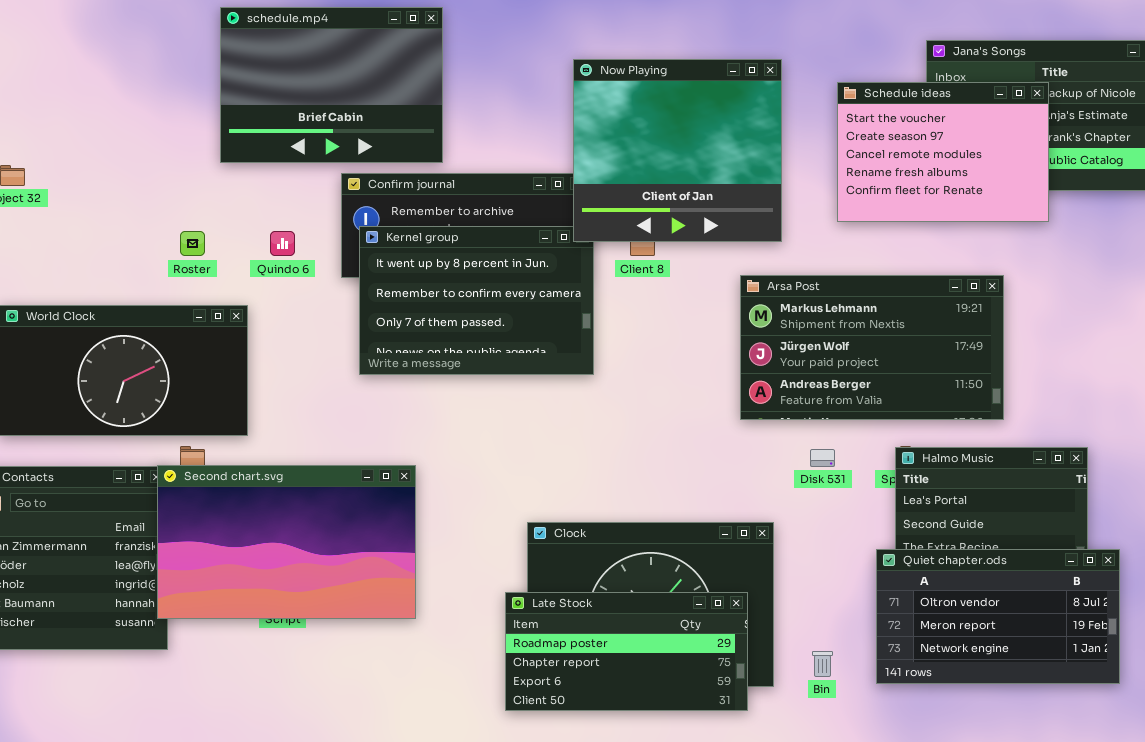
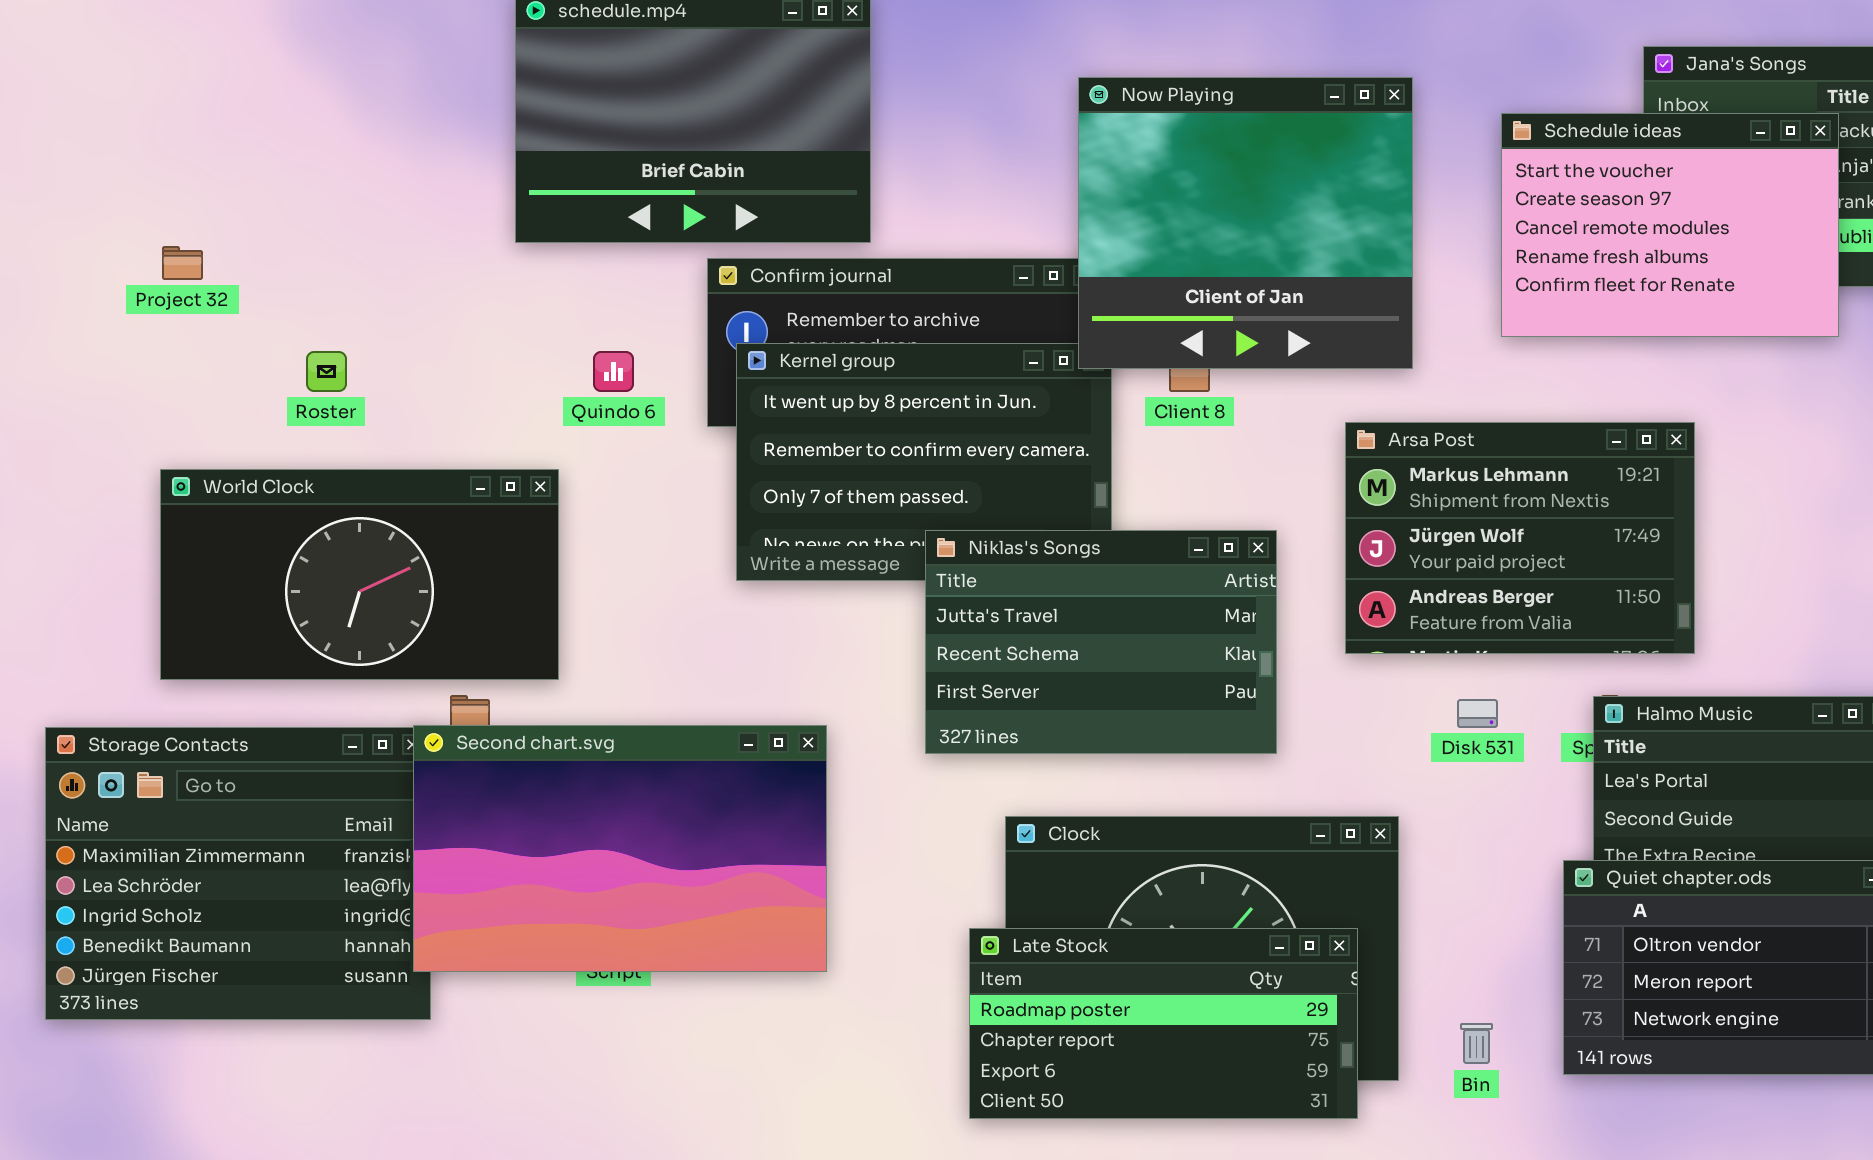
Roster: [180,231,205,256] -> [306,351,347,392], moved
Arsa Post: [740,275,1004,420] -> [1345,422,1695,654], resized
Niklas's Songs: none -> [925,530,1277,754], opened

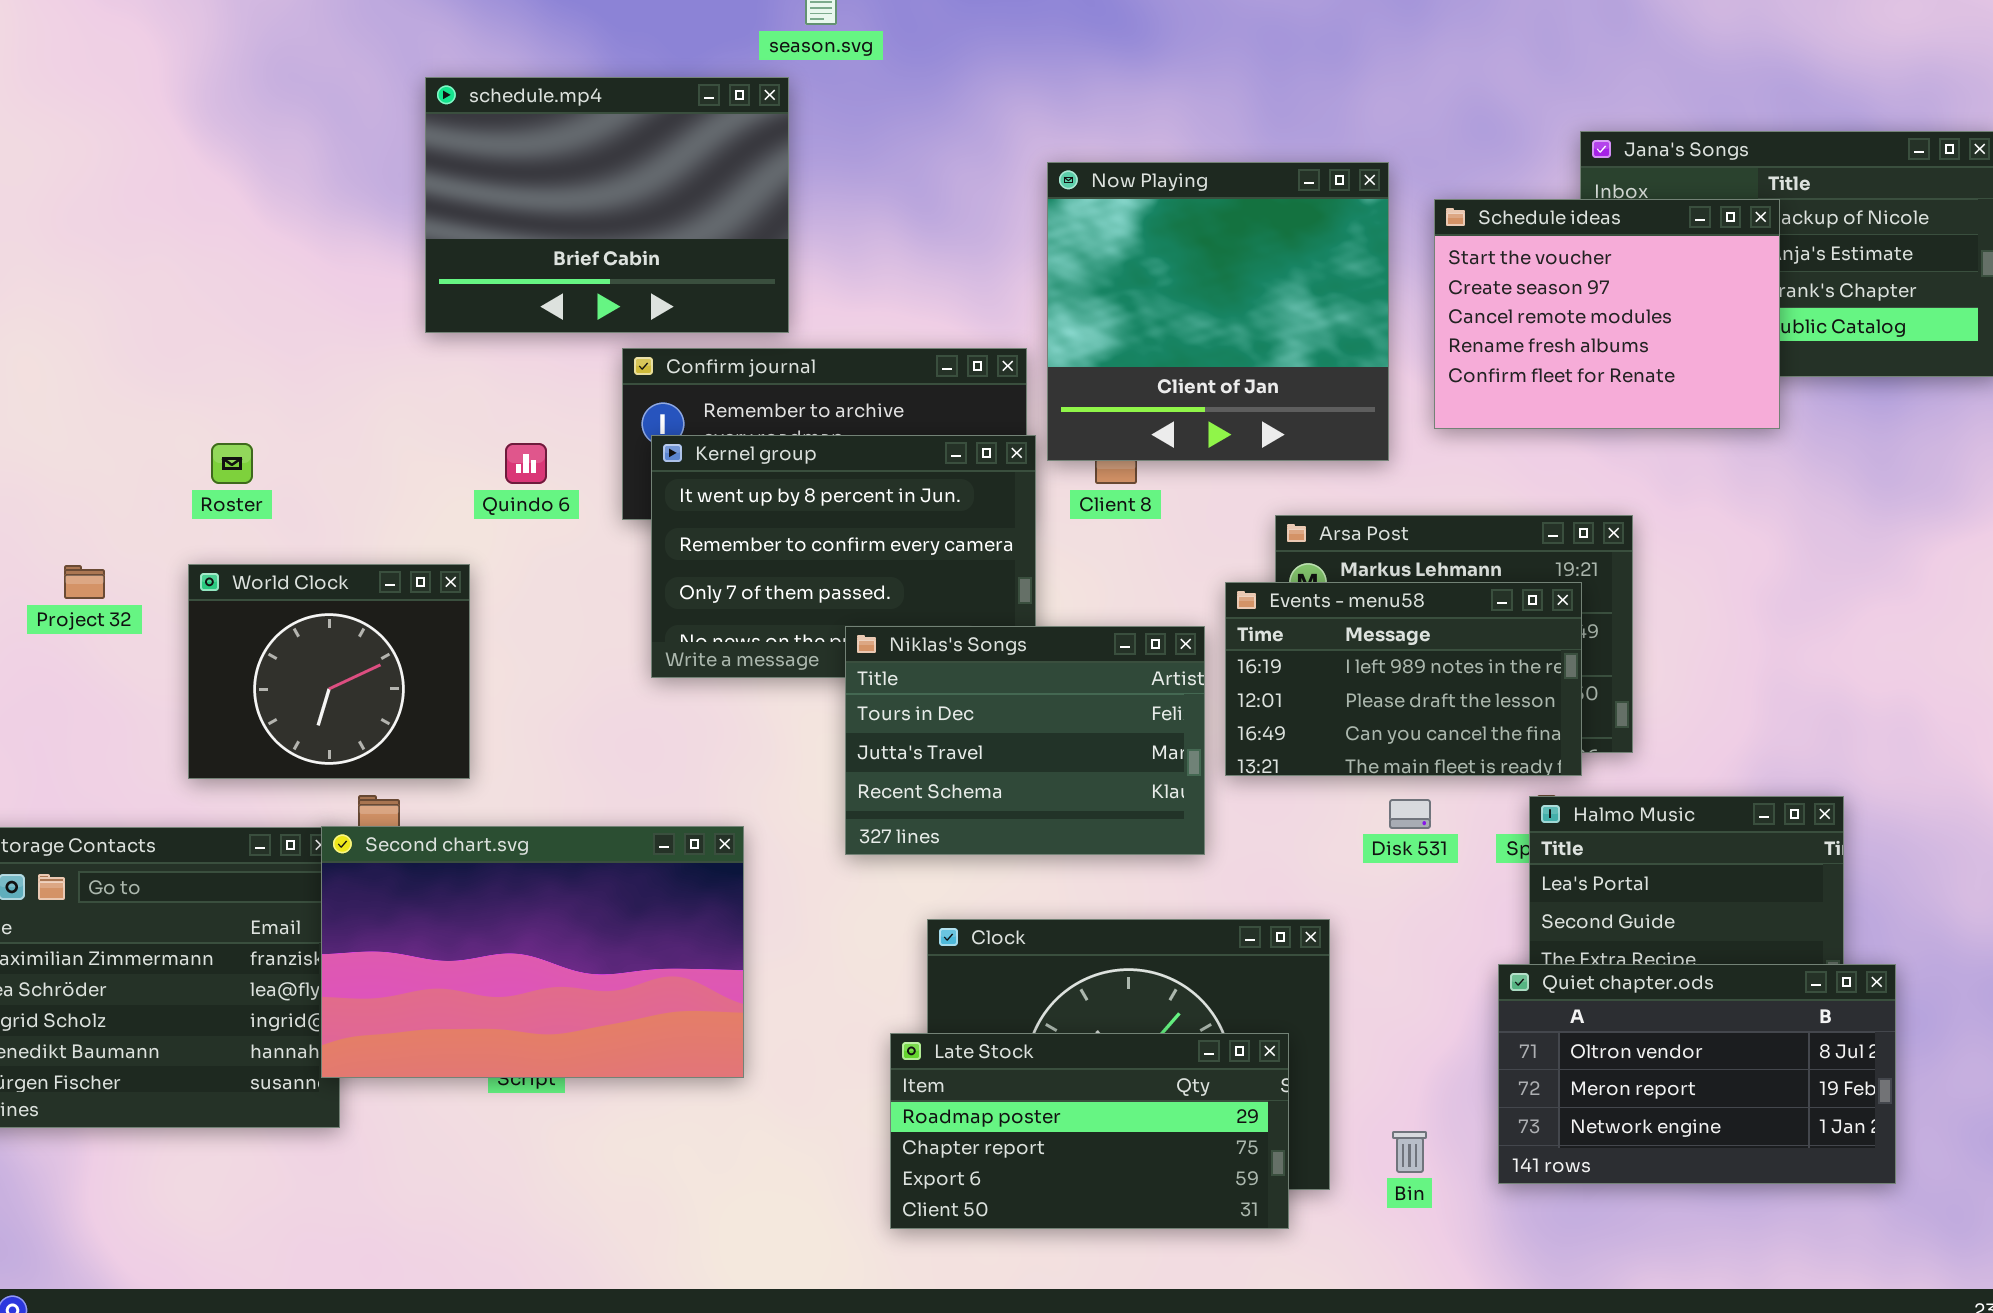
Now Playing: [1078,77,1413,369] -> [1047,162,1389,461], moved
Project 32: [162,246,203,280] -> [64,565,105,599], moved
World Clock: [160,469,559,680] -> [188,564,470,779], resized
Events - menu58: none -> [1225,582,1582,776], opened
Niklas's Songs: [925,530,1277,754] -> [845,626,1205,855], scrolled up 1 row

